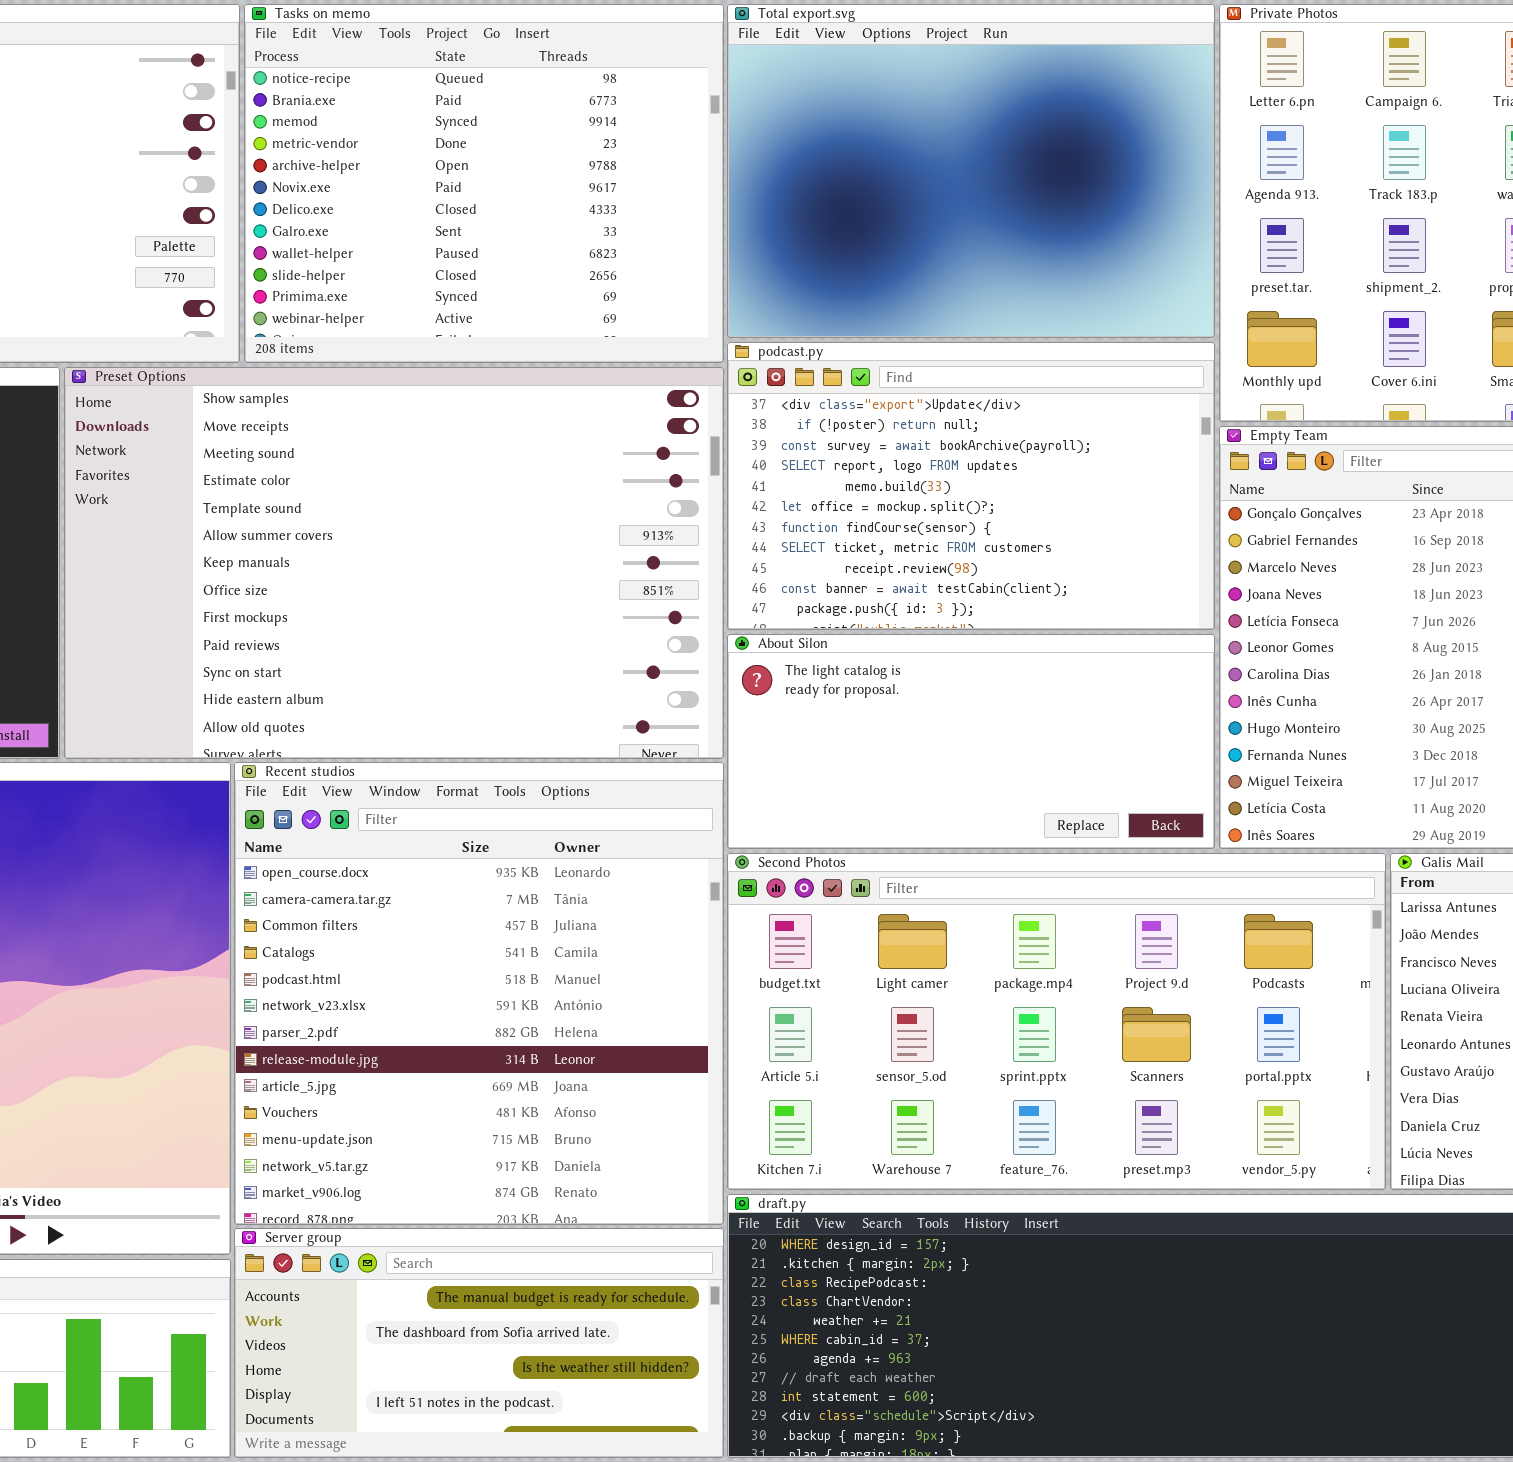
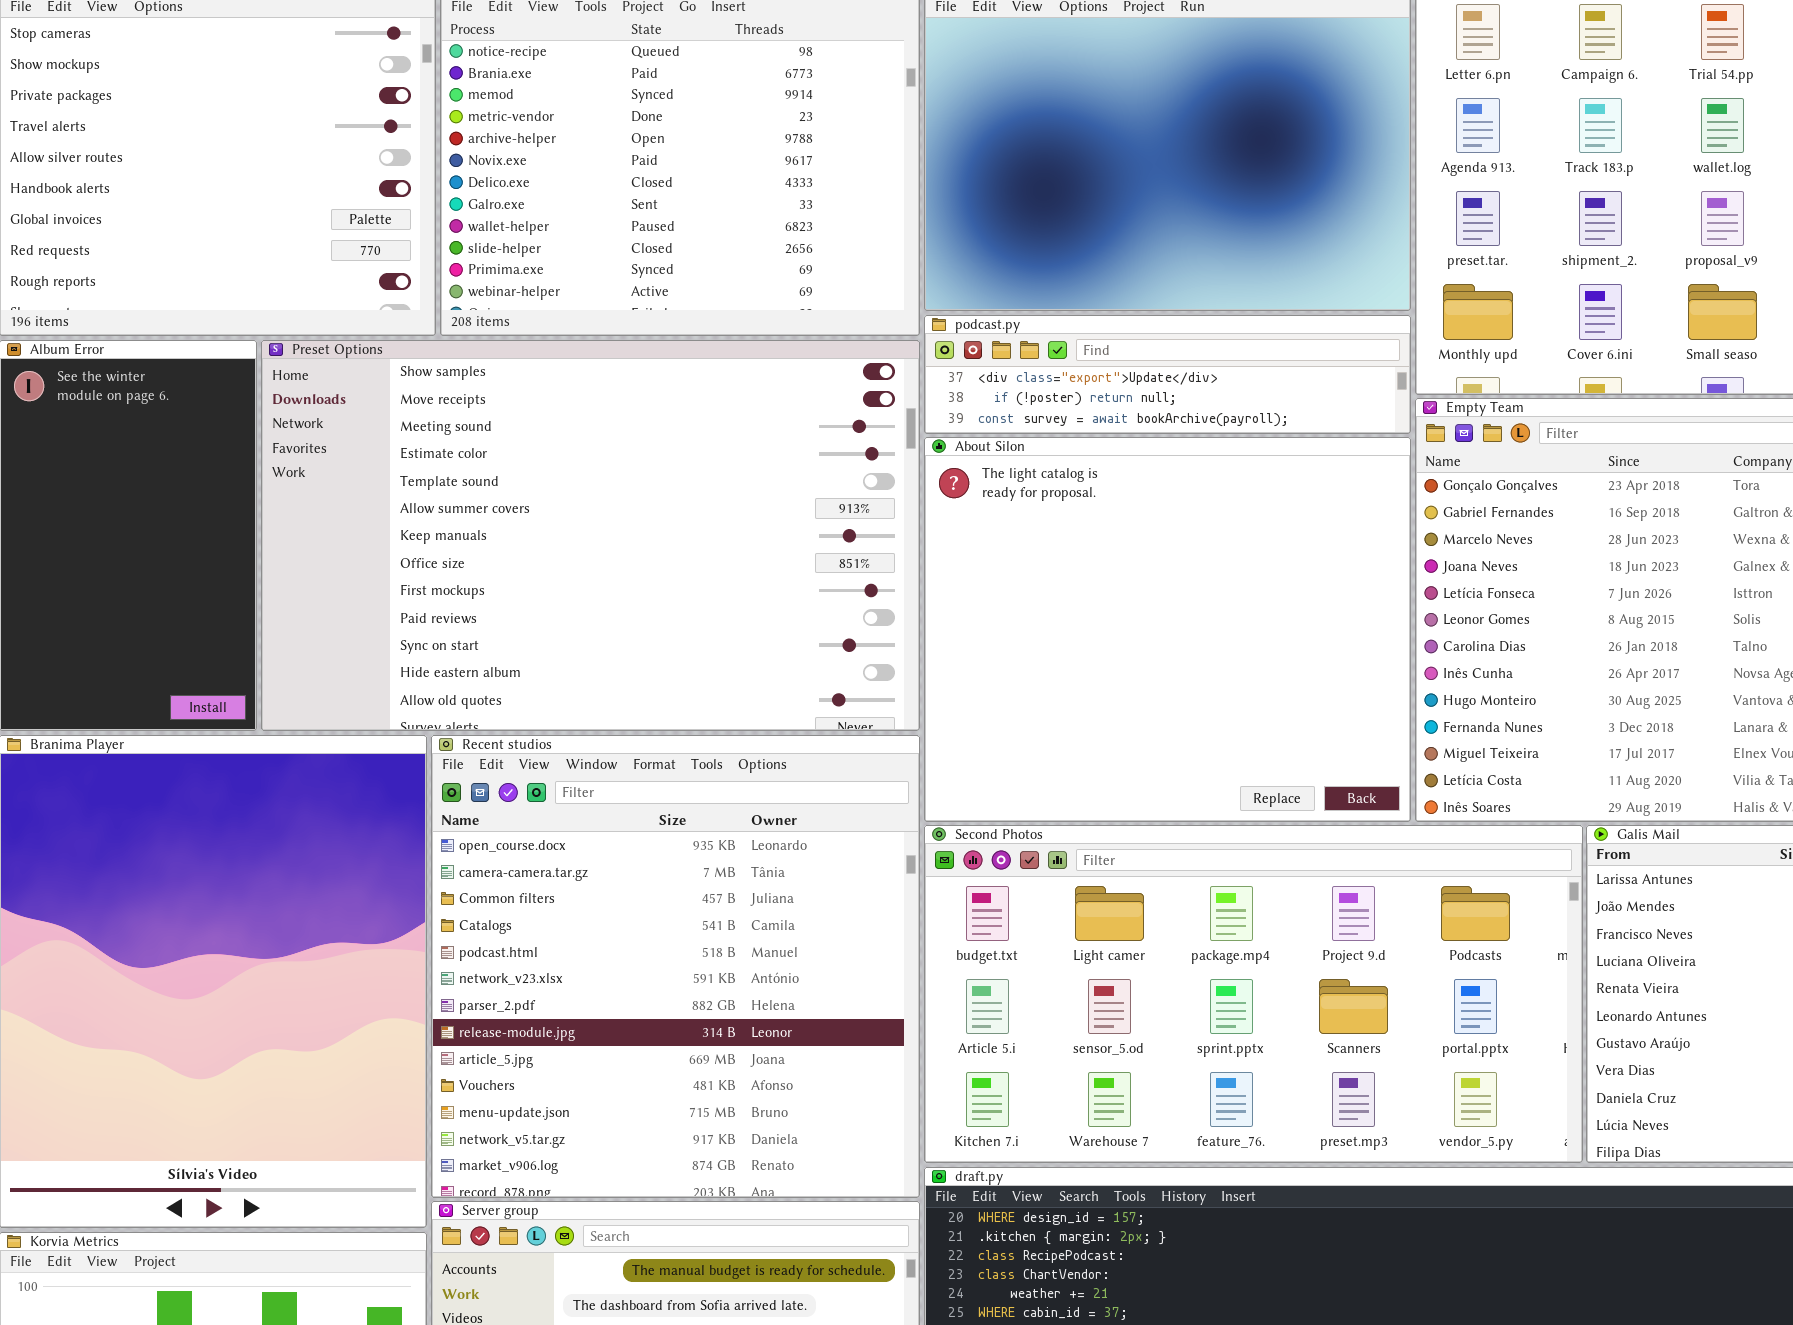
podcast.py: [727,342,1215,630] -> [924,315,1411,434], resized
About Silon: [727,634,1215,849] -> [924,437,1411,822], resized

